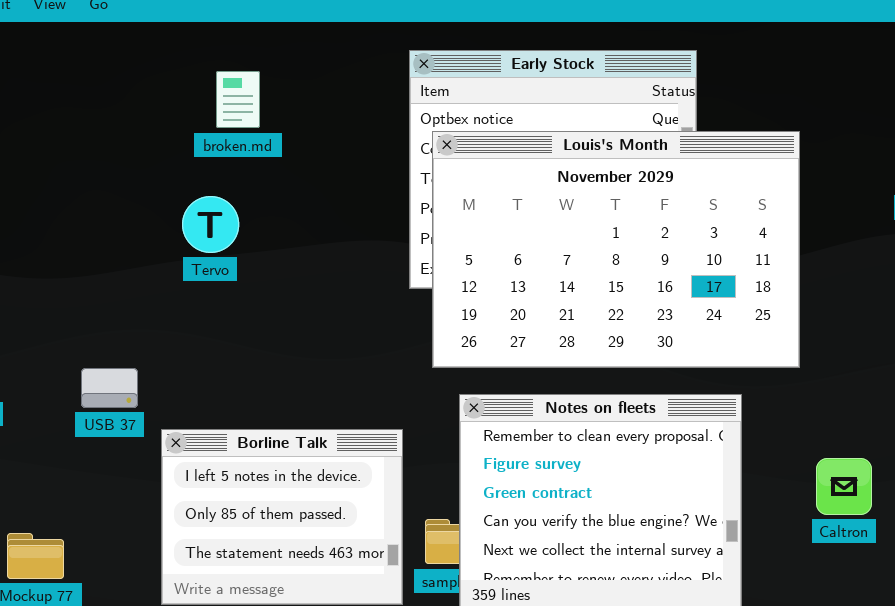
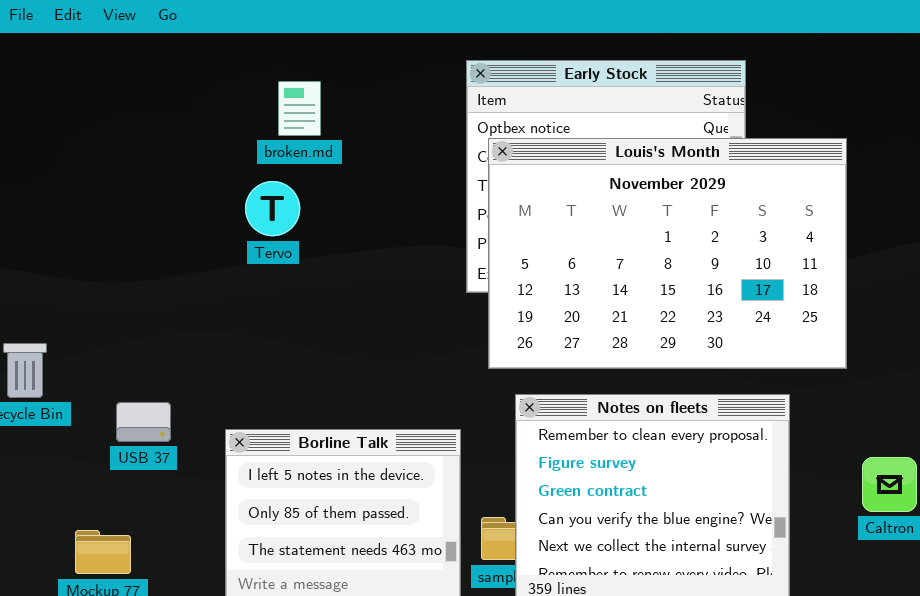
Tervo: [182,196,239,253] -> [245,181,300,236], moved
USB 37: [81,368,138,408] -> [116,402,171,442], moved

